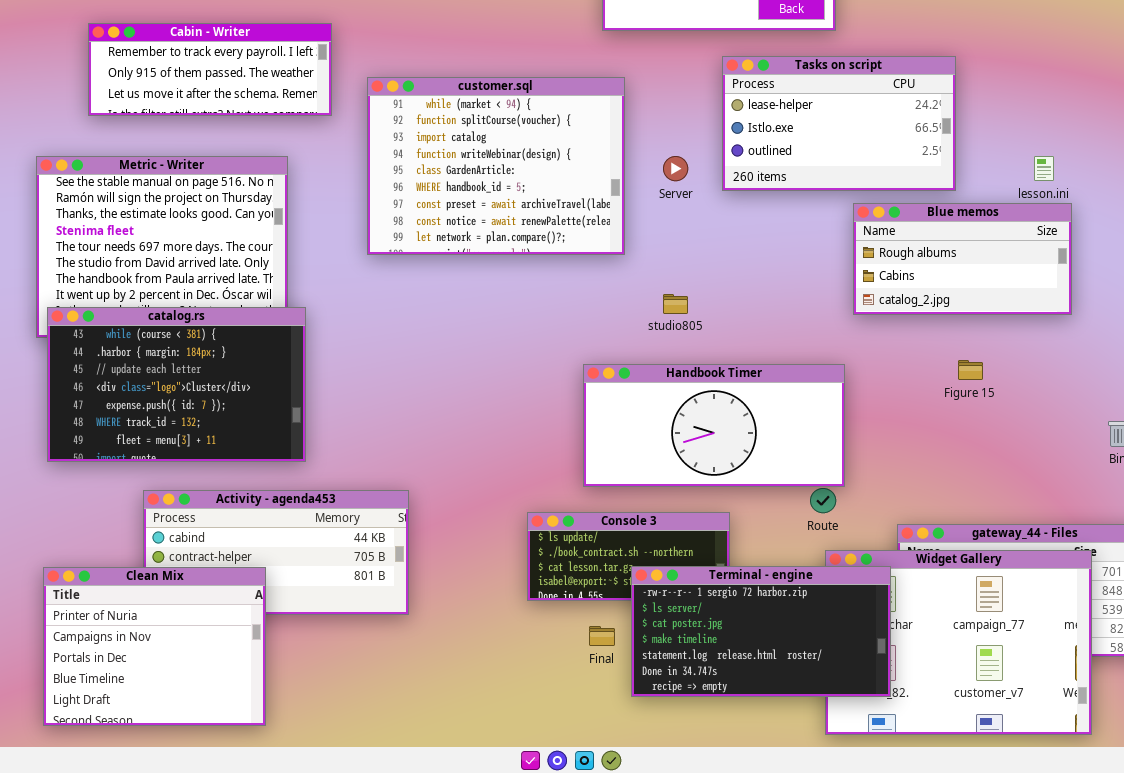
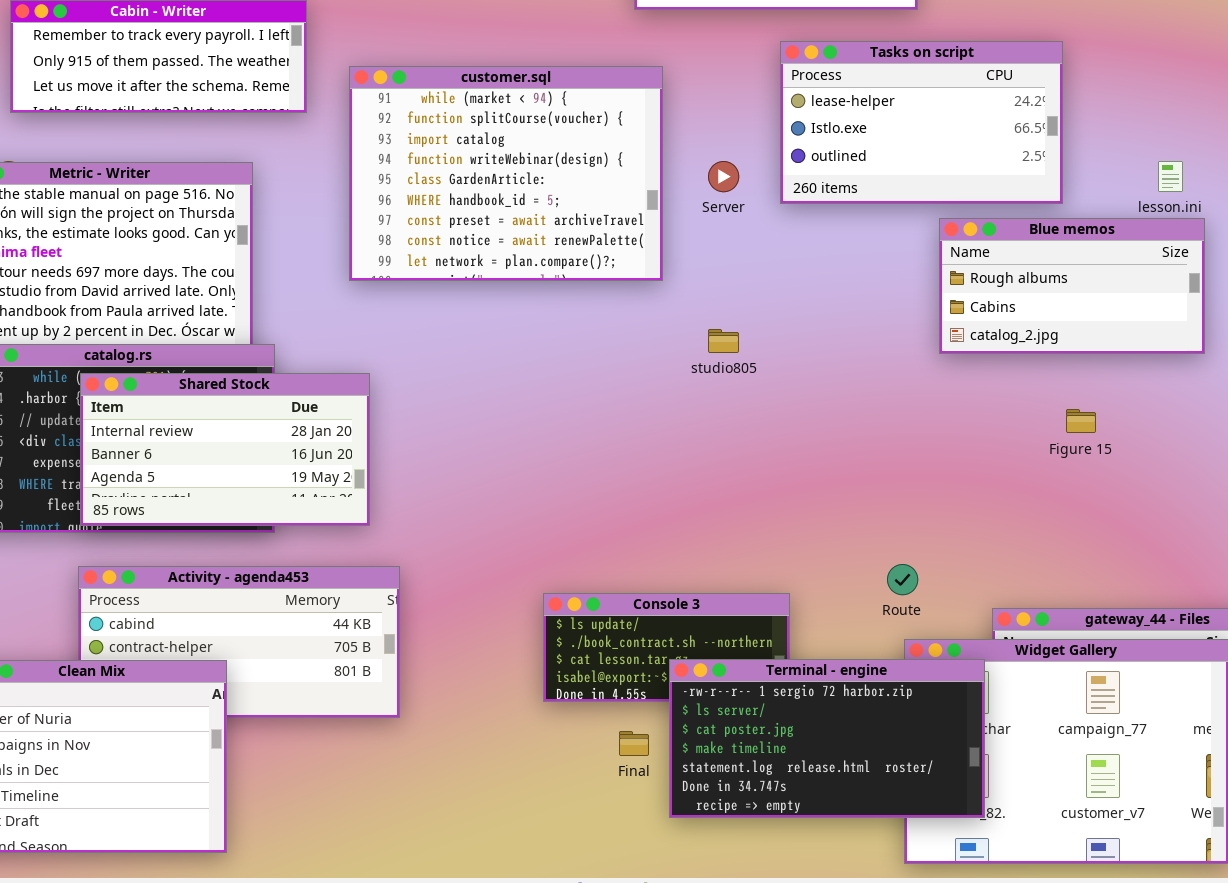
Shared Stock: none -> [80,373,370,526], opened
Handbook Timer: [583,364,845,487] -> none, closed

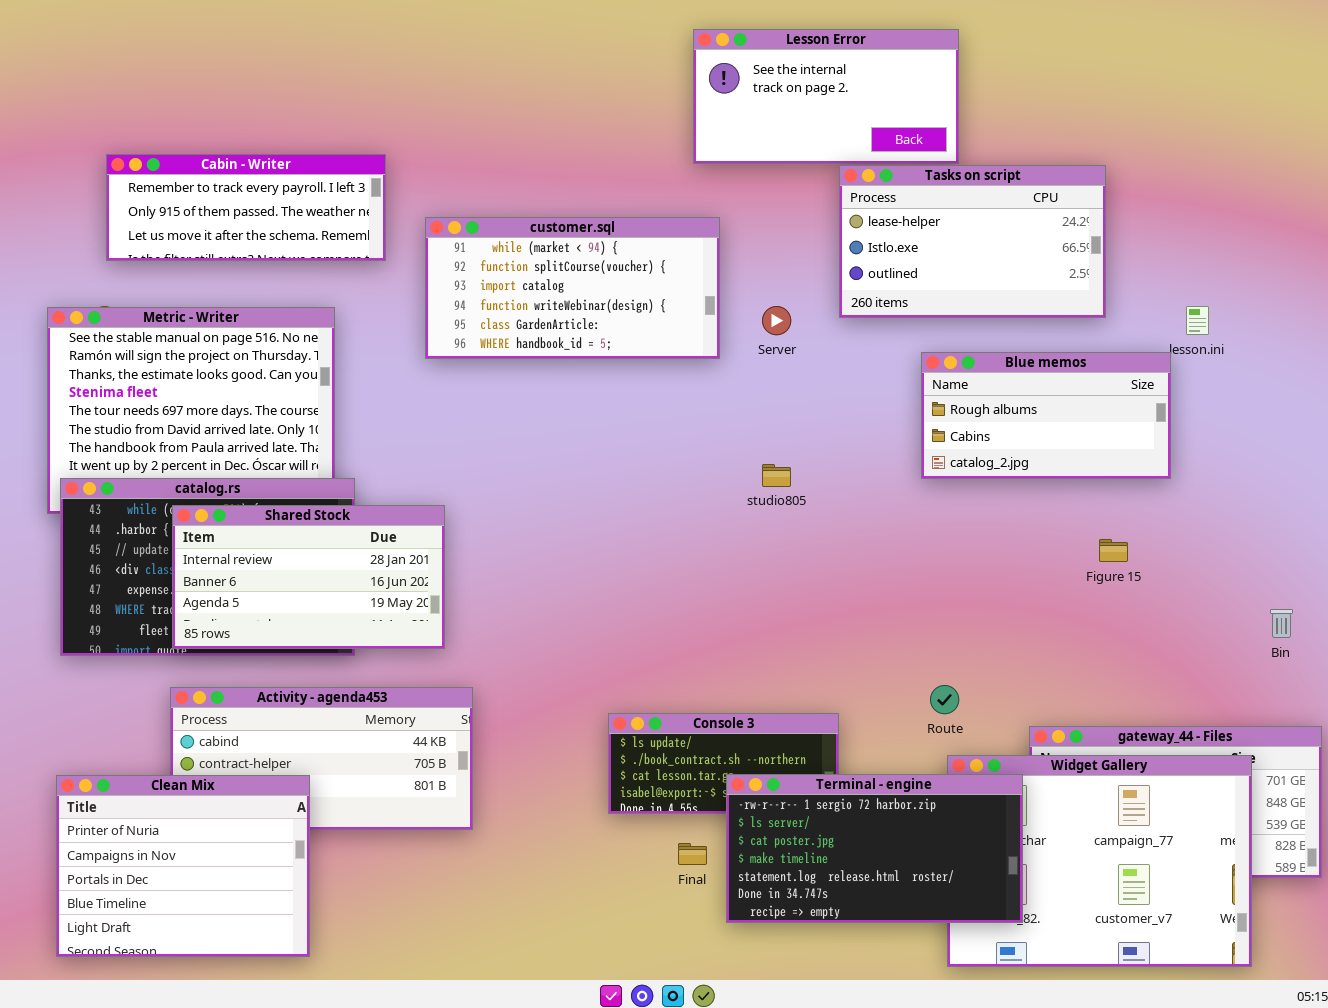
Tasks on script: [780,41,1063,204] -> [839,165,1106,318], moved
customer.sql: [349,66,663,281] -> [425,217,720,359], resized
Blue memos: [939,218,1205,354] -> [921,352,1171,479], moved

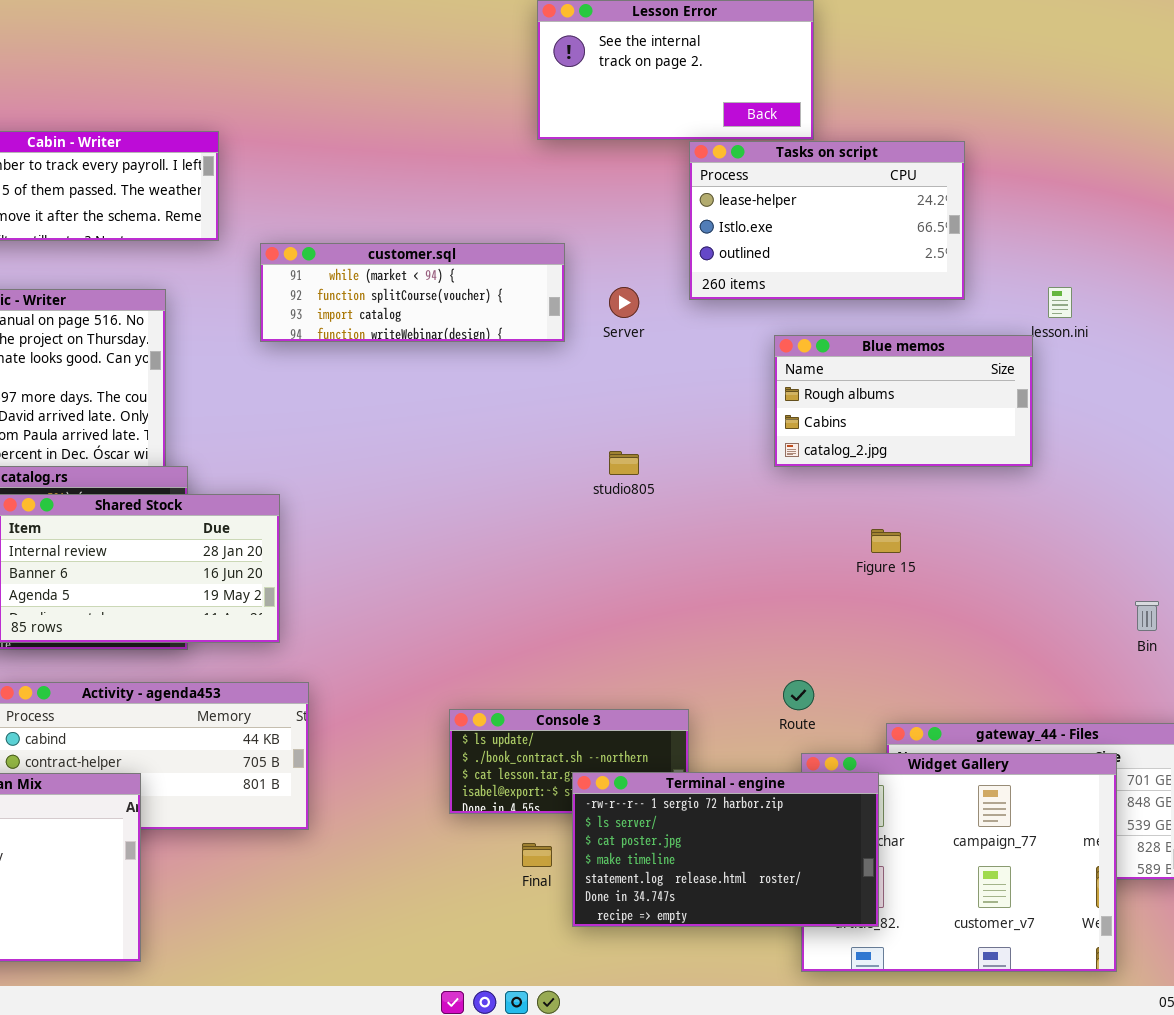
customer.sql: [425,217,720,359] -> [260,243,565,342], resized
Figure 15: [1099,539,1128,562] -> [871,529,901,553], moved

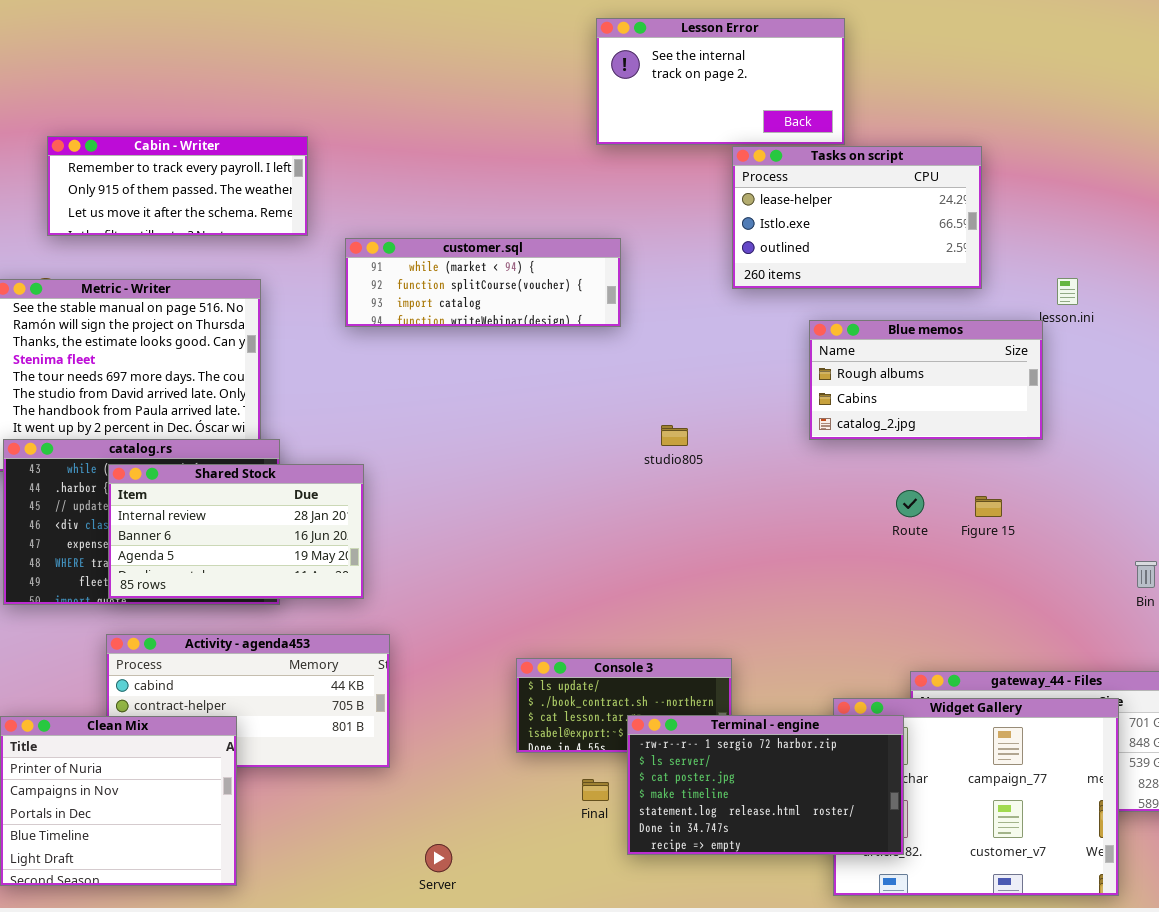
Server: [609,287,639,318] -> [425,844,452,872], moved
Figure 15: [871,529,901,553] -> [975,496,1002,517], moved
Route: [783,680,814,710] -> [896,490,924,517], moved

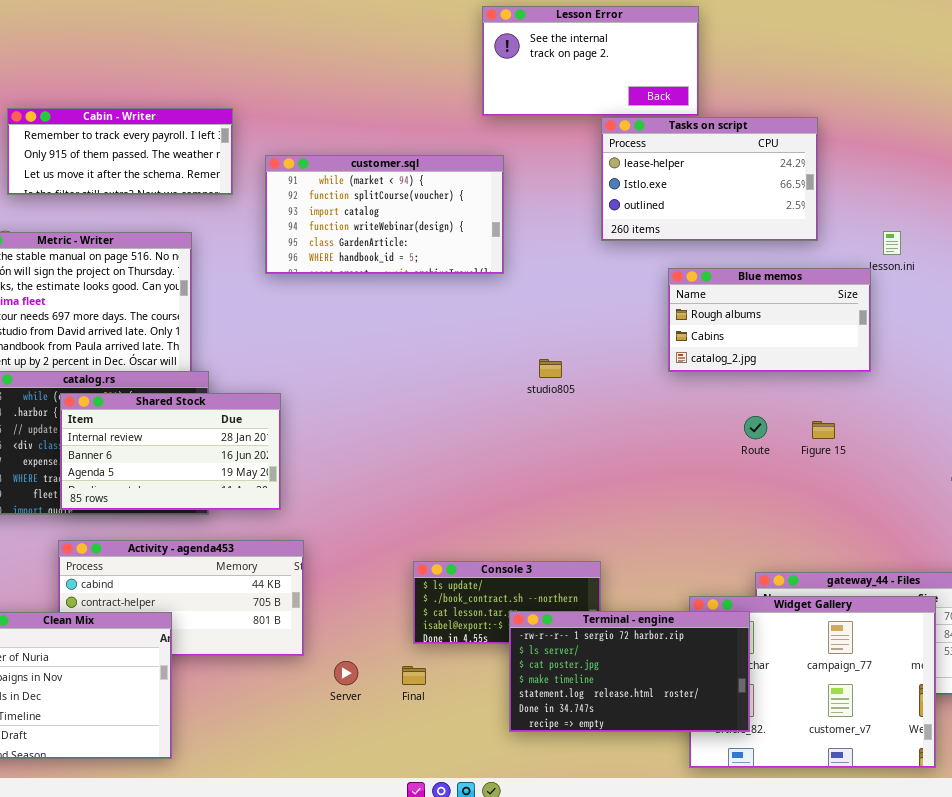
customer.sql: [345,238,621,327] -> [265,155,504,274], resized
Final: [582,779,609,801] -> [402,666,426,685], moved
Server: [425,844,452,872] -> [334,661,358,685], moved

